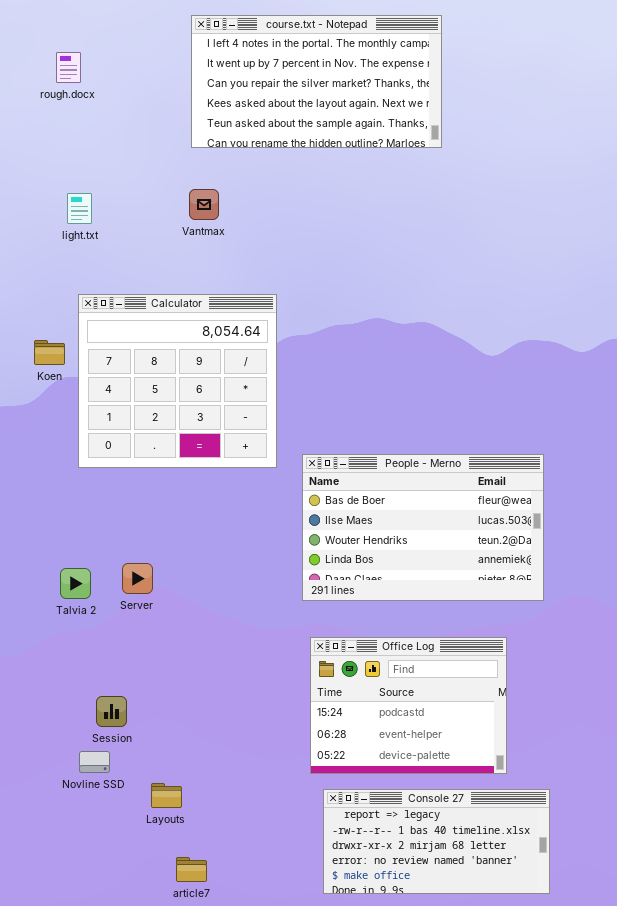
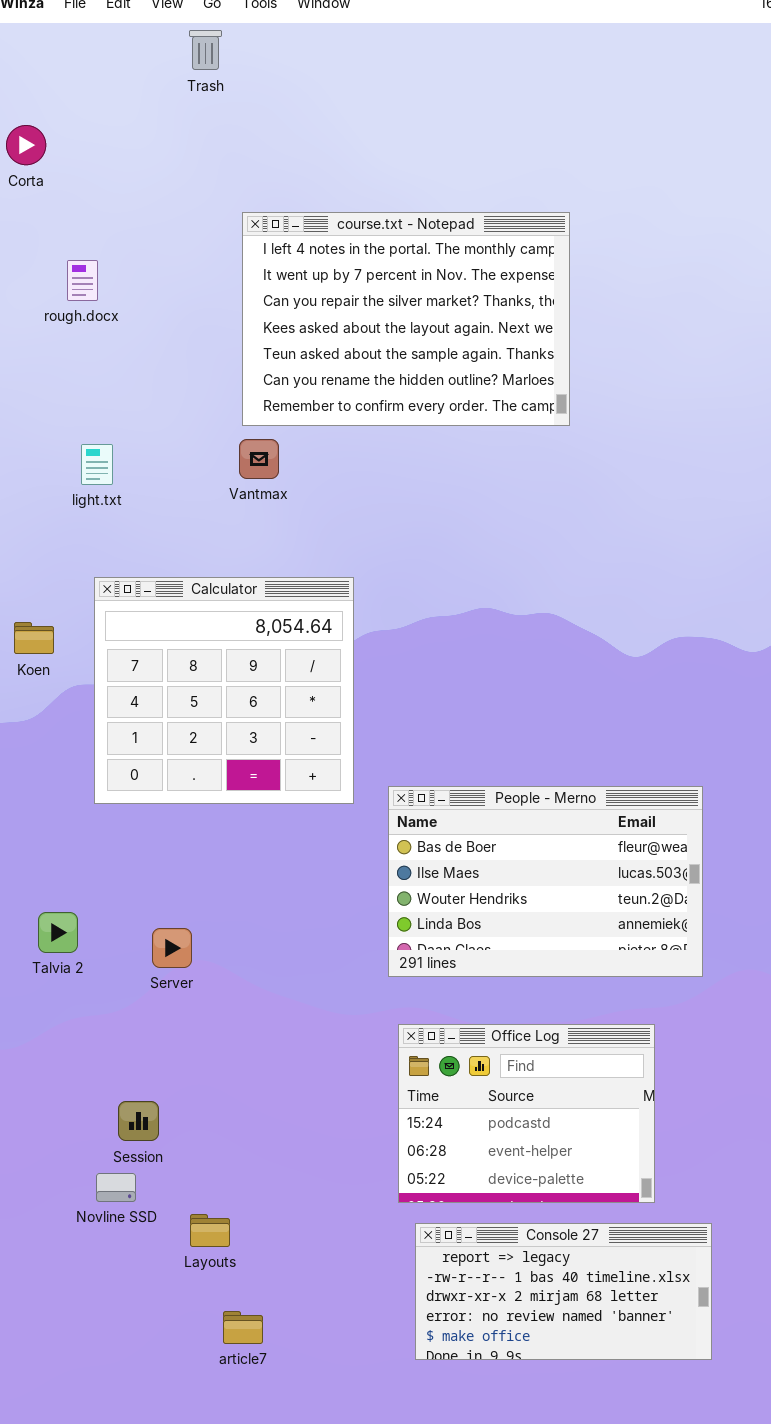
course.txt - Notepad: [191,15,442,148] -> [242,212,570,426], resized
Koen: [34,340,65,365] -> [14,622,54,654], moved
Talvia 2: [60,568,91,599] -> [38,912,78,953], moved

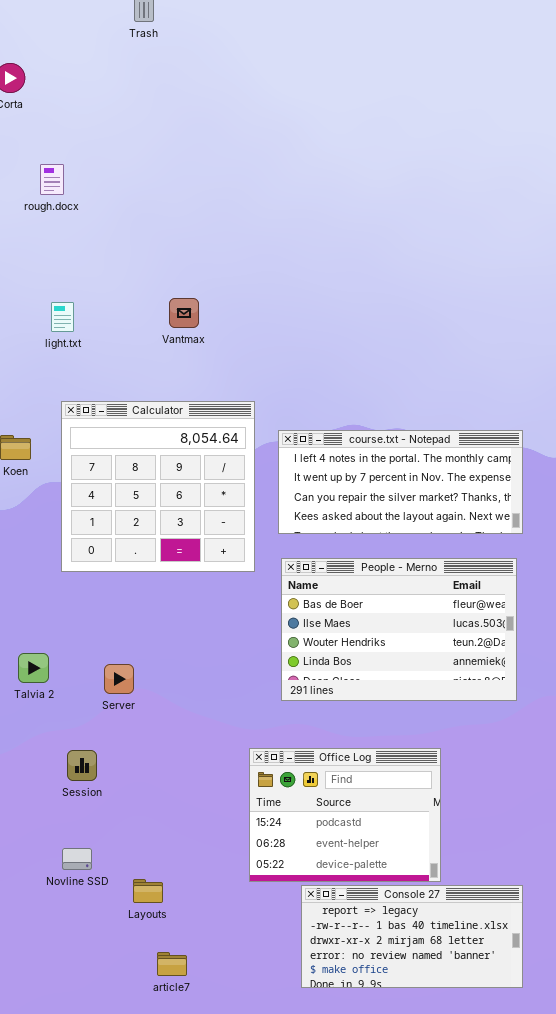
course.txt - Notepad: [242,212,570,426] -> [278,430,523,534], moved, resized
Office Log: [398,1024,655,1203] -> [249,748,441,882], moved
Session: [118,1101,159,1141] -> [67,750,97,781], moved

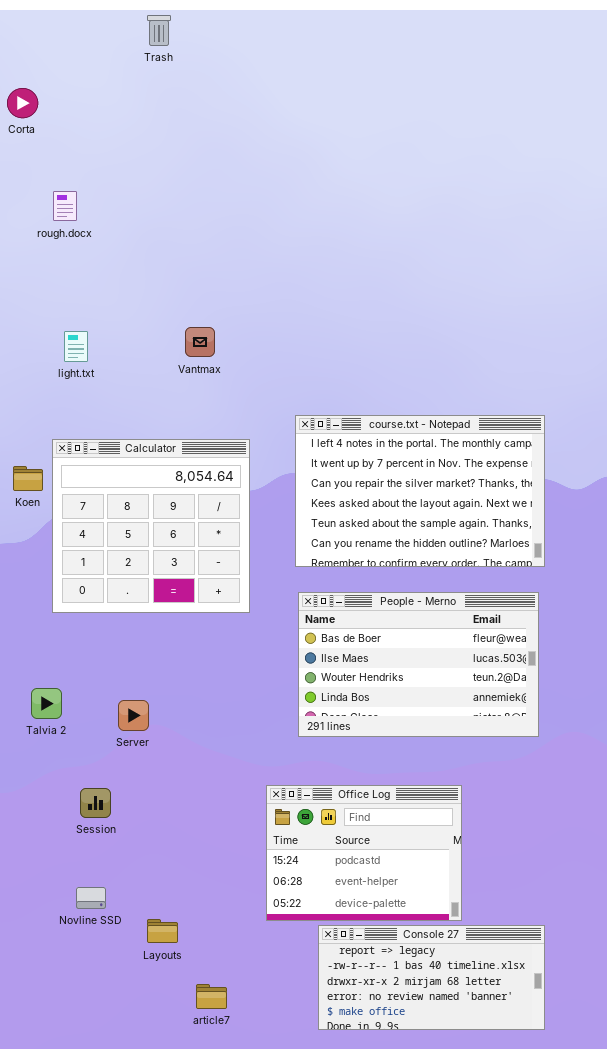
Calculator: [61,401,255,572] -> [52,439,250,613], moved
course.txt - Notepad: [278,430,523,534] -> [295,415,545,567], resized
article7: [157,952,187,976] -> [196,984,227,1009], moved

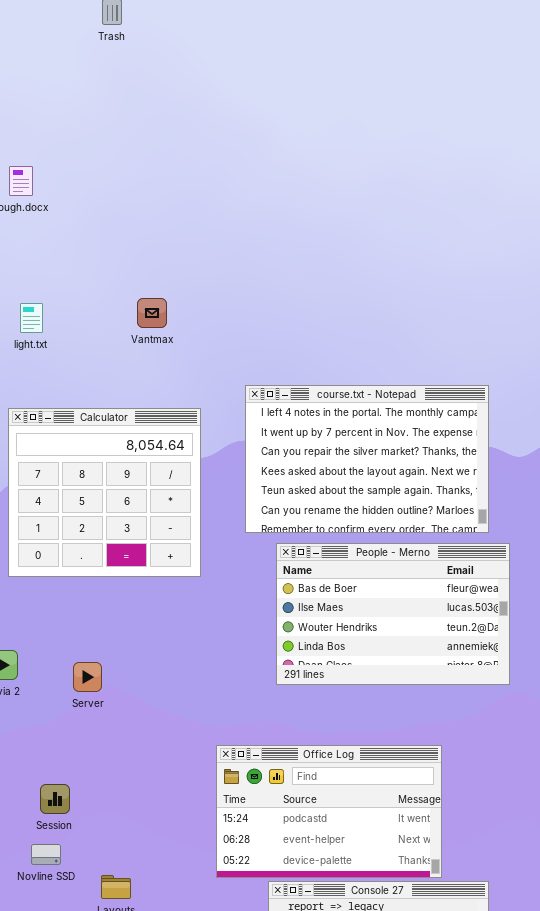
People - Merno: [298,592,539,737] -> [276,543,510,685], moved
Office Log: [266,785,462,921] -> [216,745,442,878], resized
Session: [80,788,111,818] -> [40,784,70,814], moved

